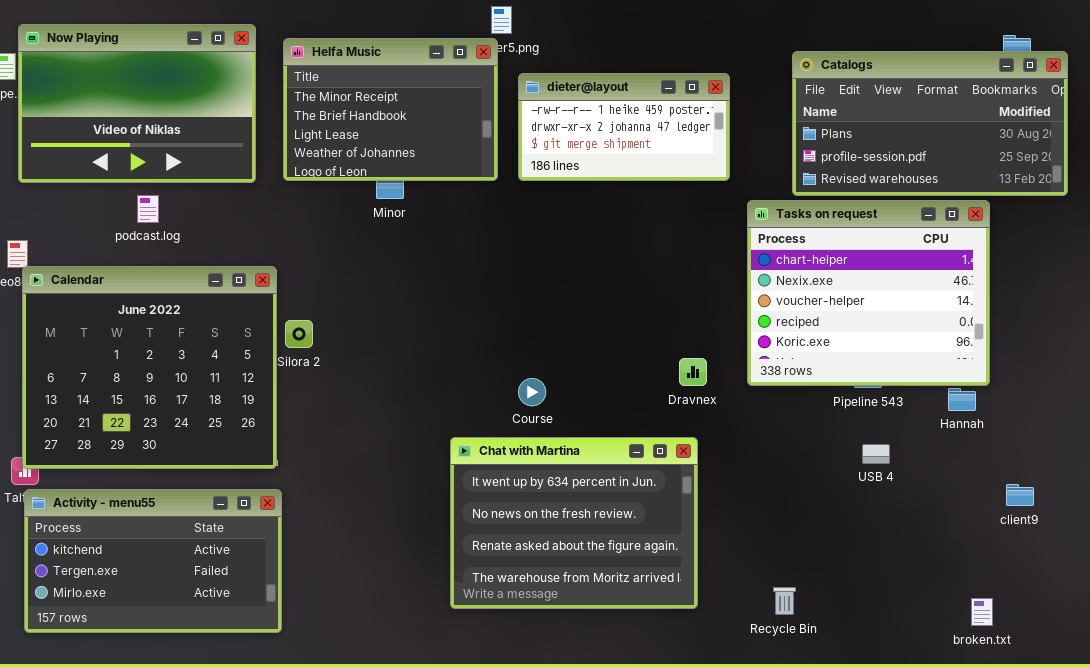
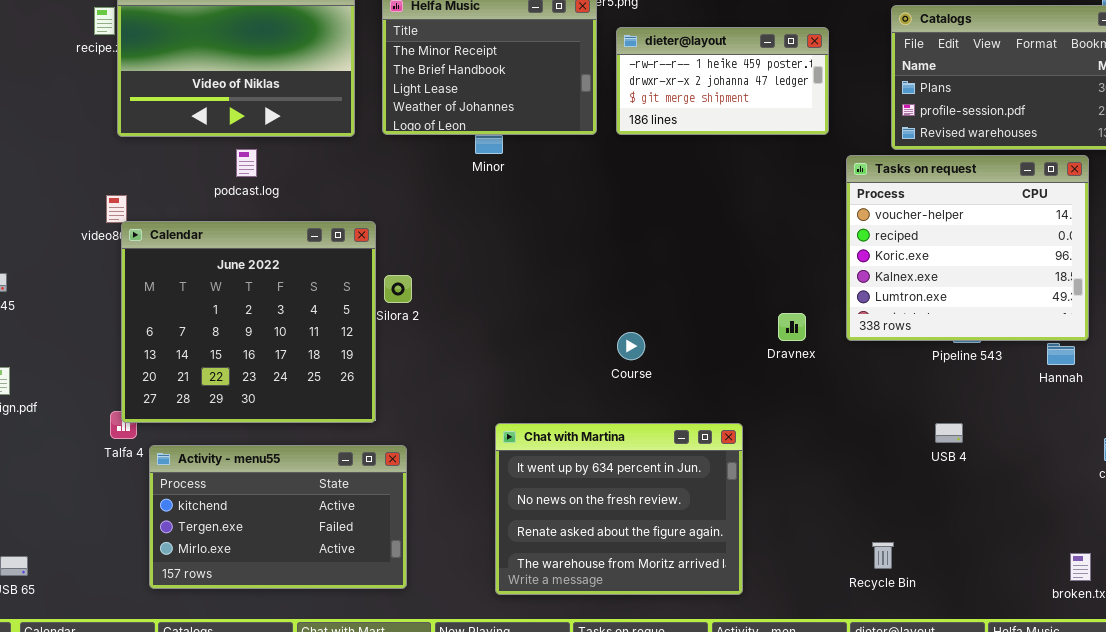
Tasks on request: [747,200,990,386] -> [846,155,1089,341], scrolled down 2 rows
Chat with Martina: [450,437,698,609] -> [495,423,743,595], moved
USB 4: [862,444,890,464] -> [935,423,963,443], moved
Activity - menu55: [24,489,282,633] -> [149,445,407,589], moved

